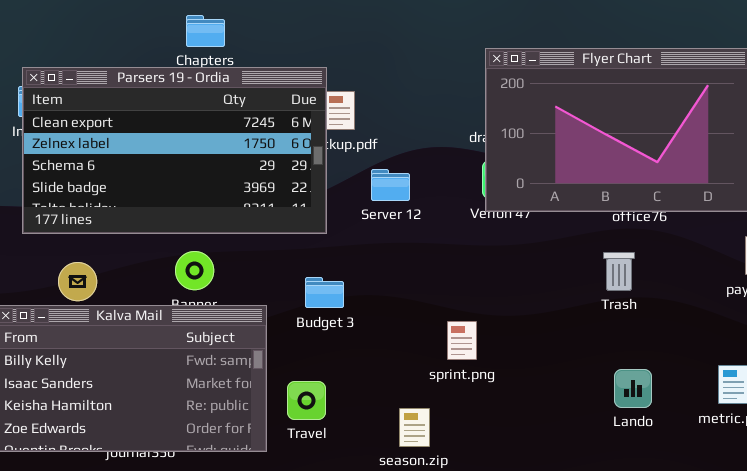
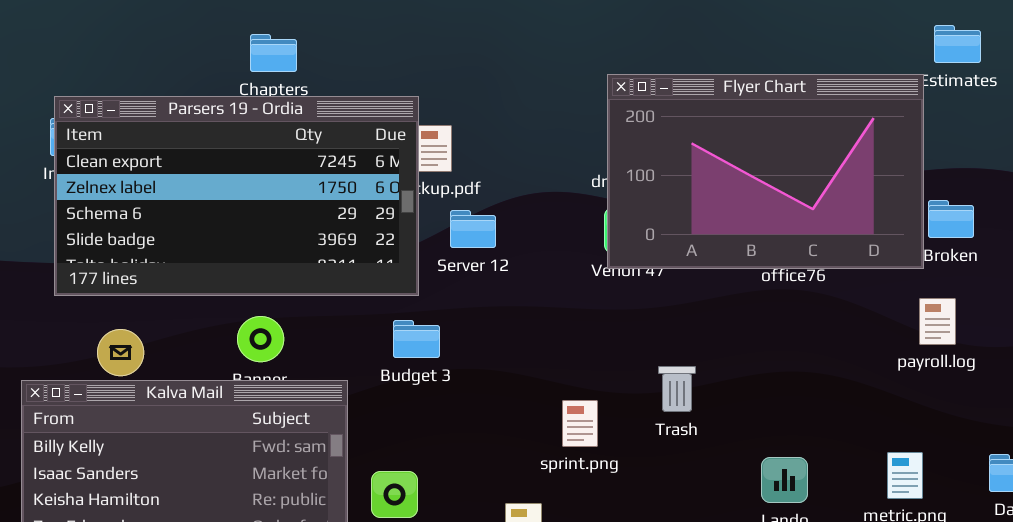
Server 12: [371,169,410,201] -> [450,210,496,248], moved
Trash: [603,252,635,291] -> [658,366,696,412], moved
Budget 3: [305,277,344,308] -> [393,320,440,358], moved

